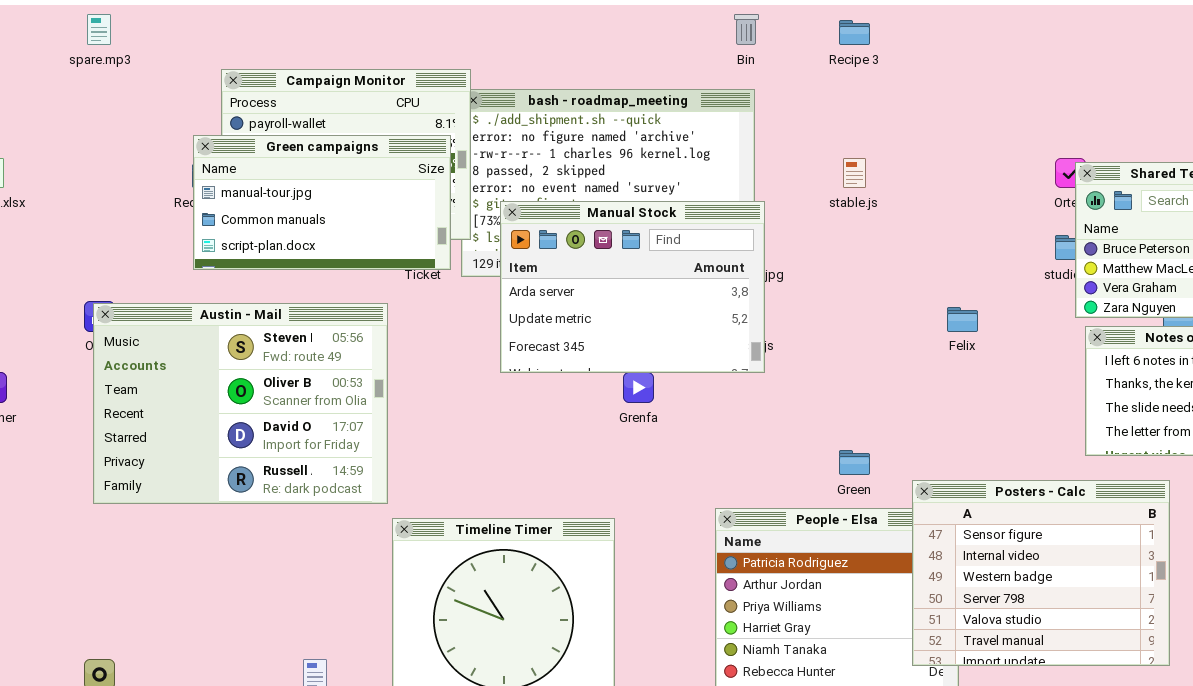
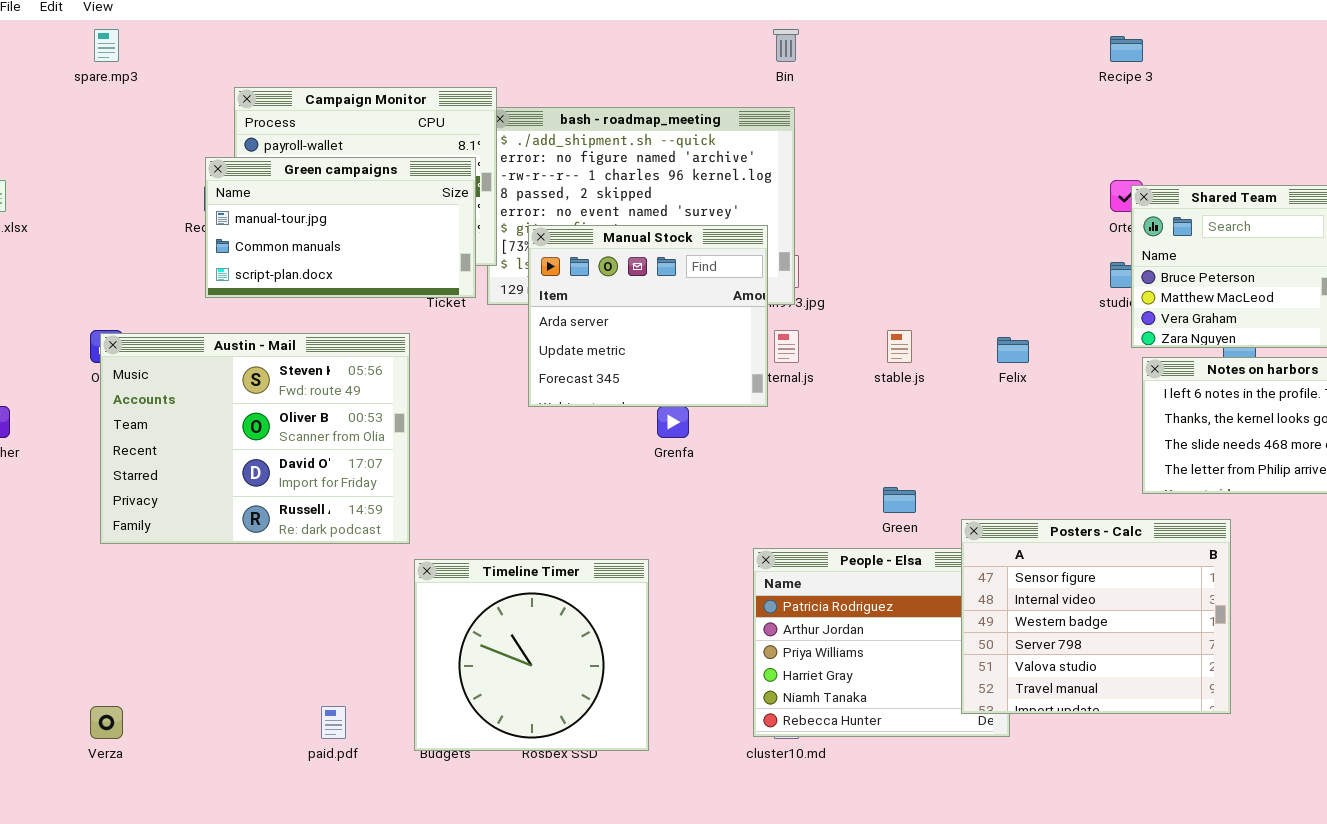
Recipe 3: [839,20,870,45] -> [1110,36,1143,62], moved
stable.js: [843,158,866,188] -> [887,330,912,363], moved
Manual Stock: [500,201,765,373] -> [528,225,768,407], resized

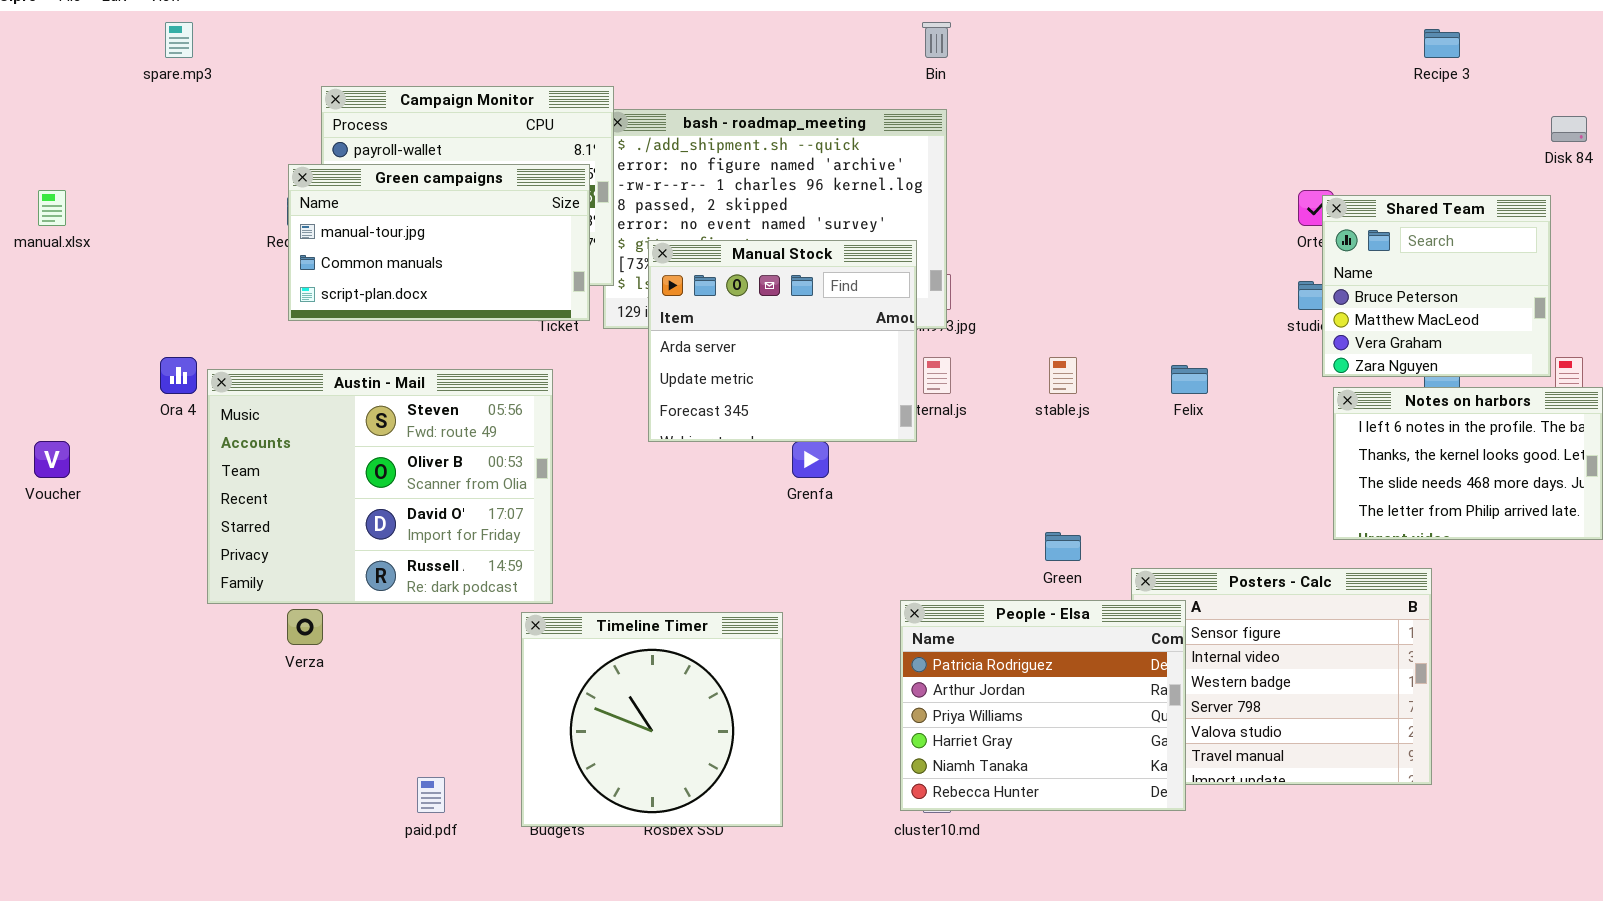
Recipe 3: [1110,36,1143,62] -> [1424,29,1460,58], moved
Austin - Mail: [100,333,410,544] -> [207,369,553,604], moved
People - Elsa: [753,548,1010,737] -> [900,600,1186,811], raised
Verza: [90,706,123,739] -> [287,609,323,645], moved

